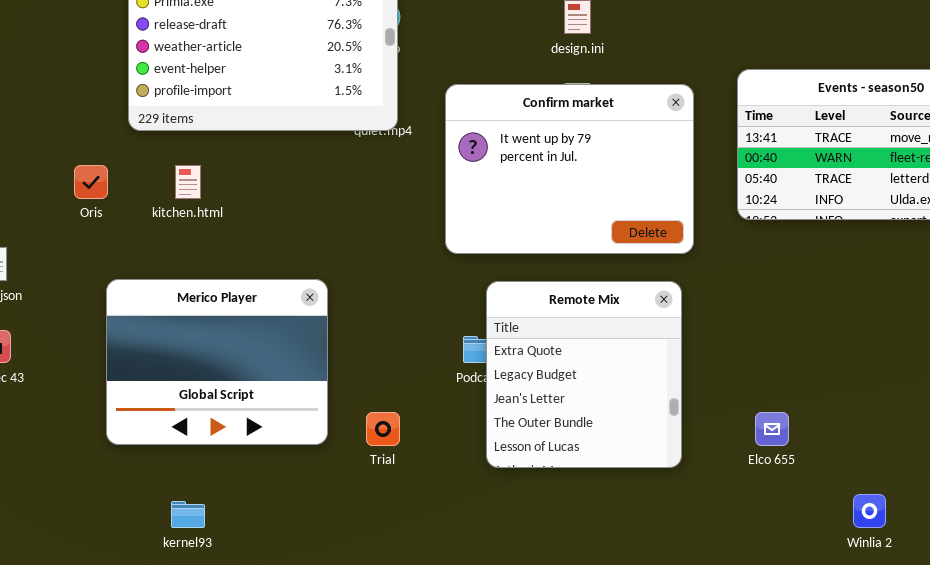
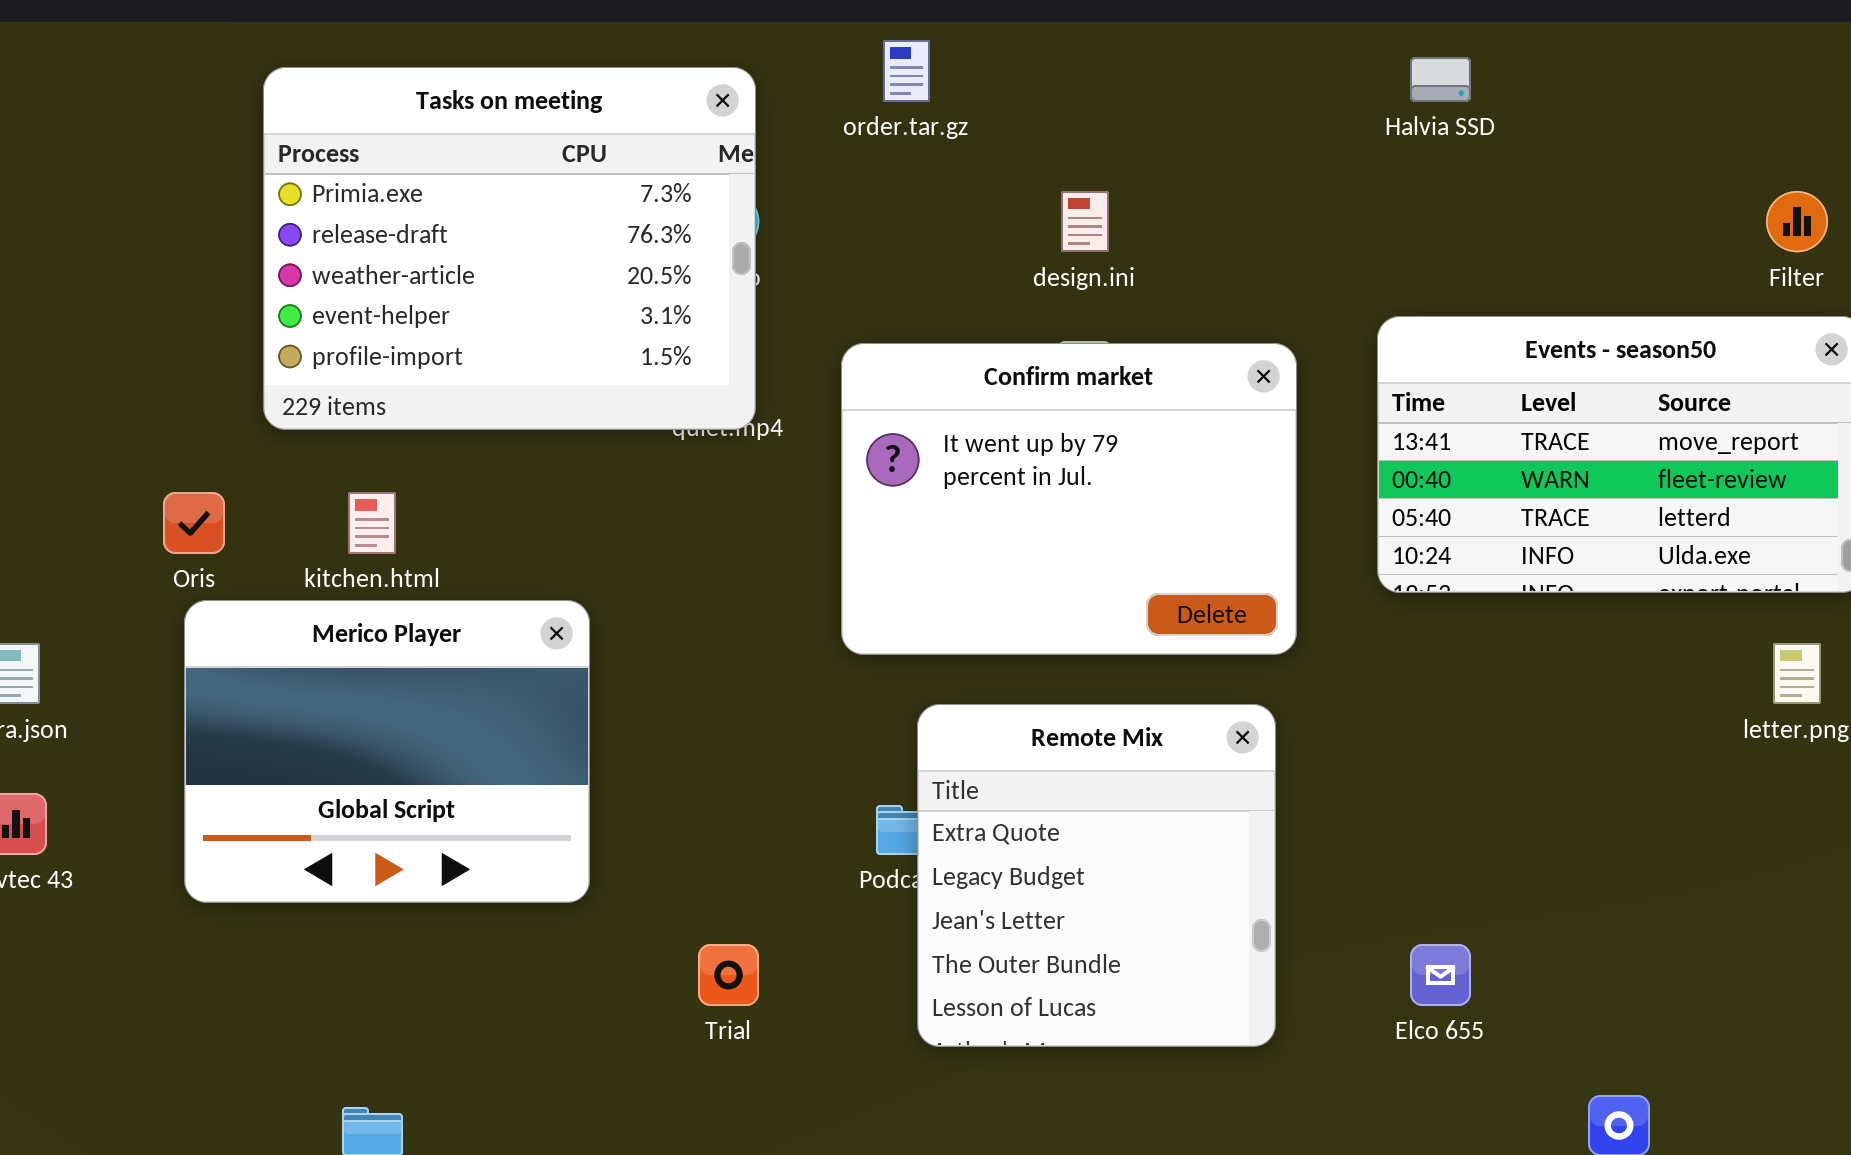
Merico Player: [106,279,328,445] -> [184,600,590,903], moved

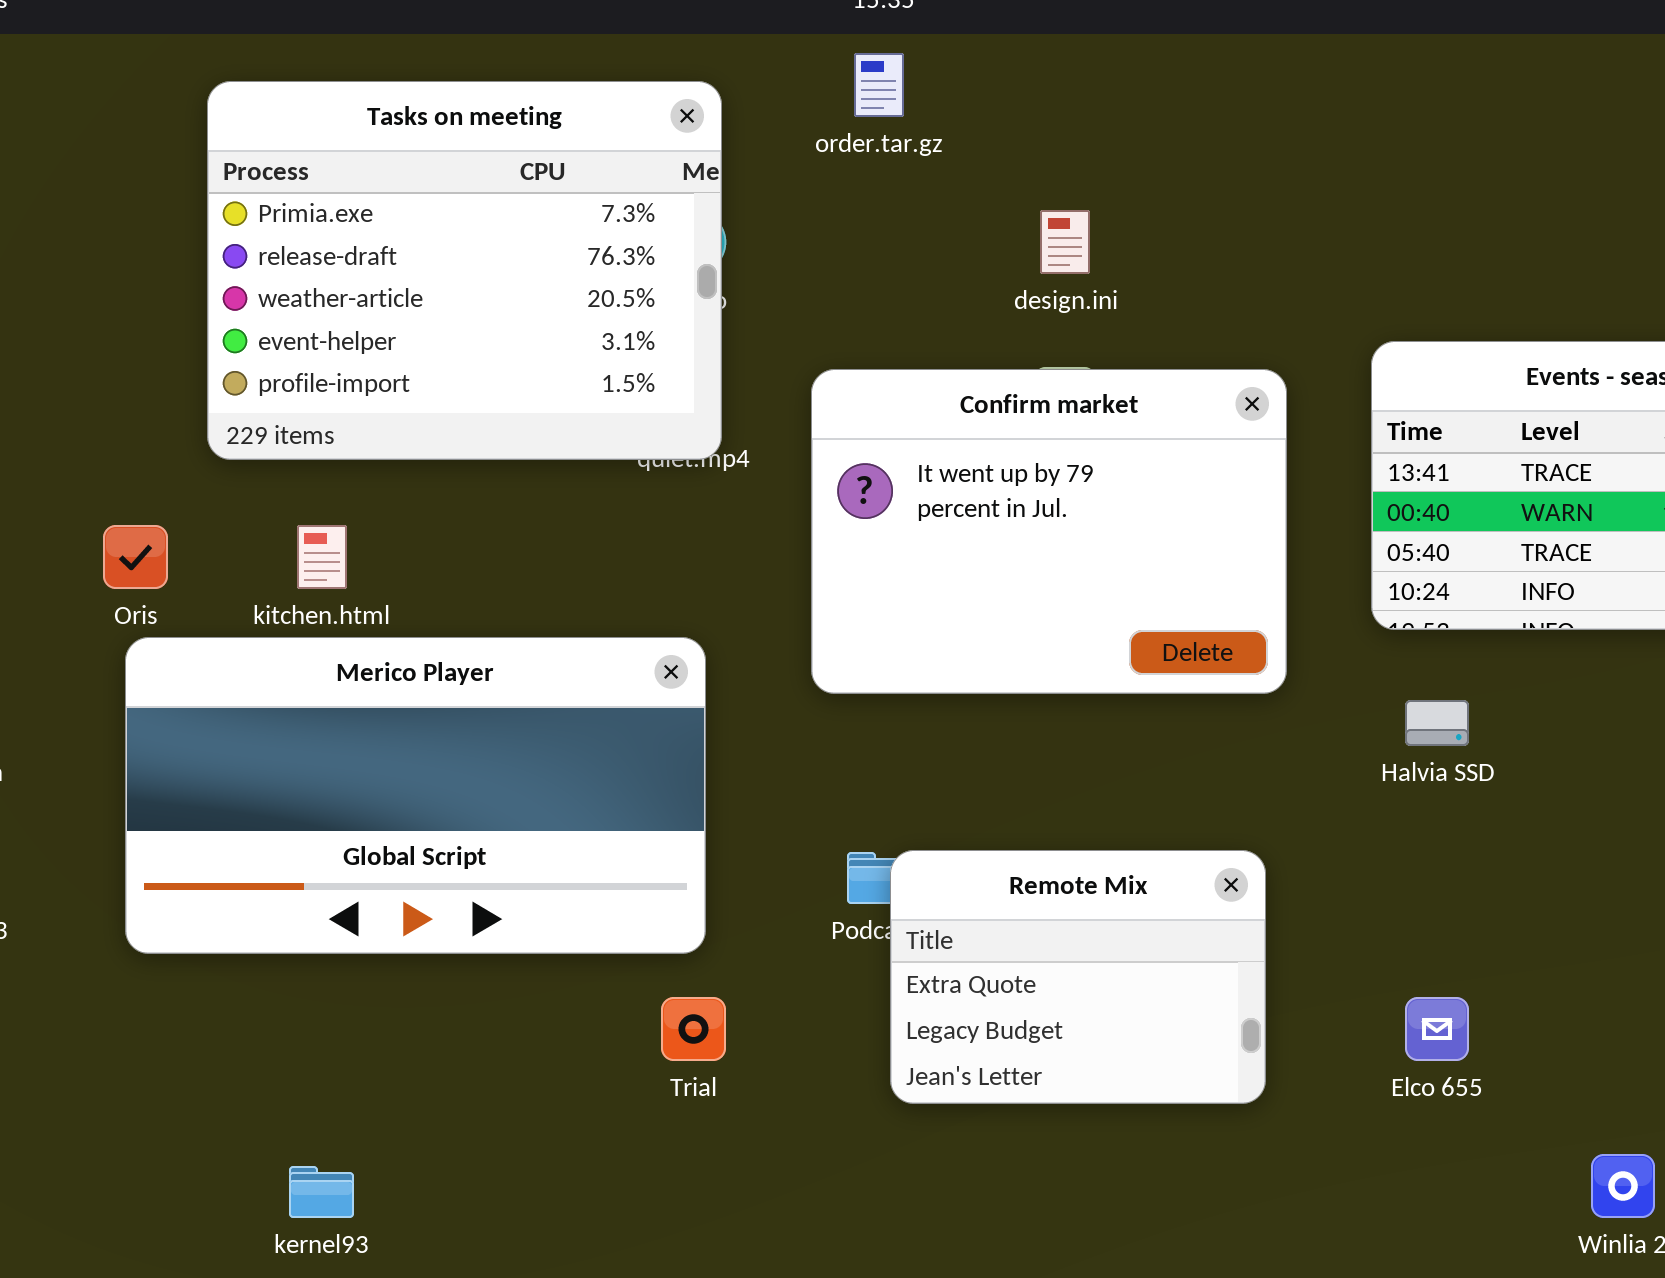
Halvia SSD: [1410,57,1471,102] -> [1405,700,1469,746], moved
Merico Player: [184,600,590,903] -> [125,637,706,954], resized
Remote Mix: [917,704,1276,1047] -> [890,850,1266,1104], resized

